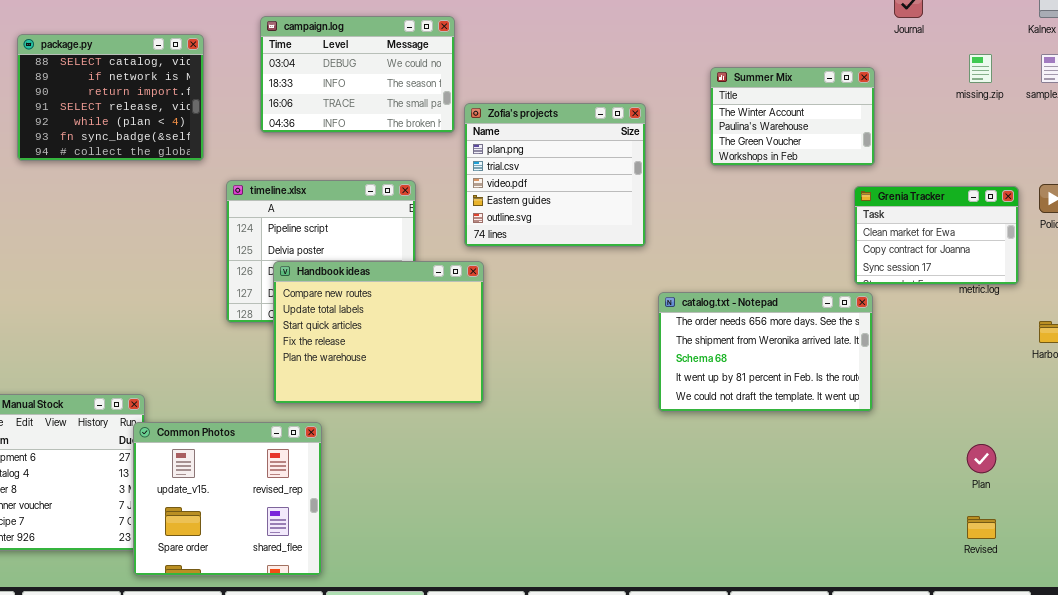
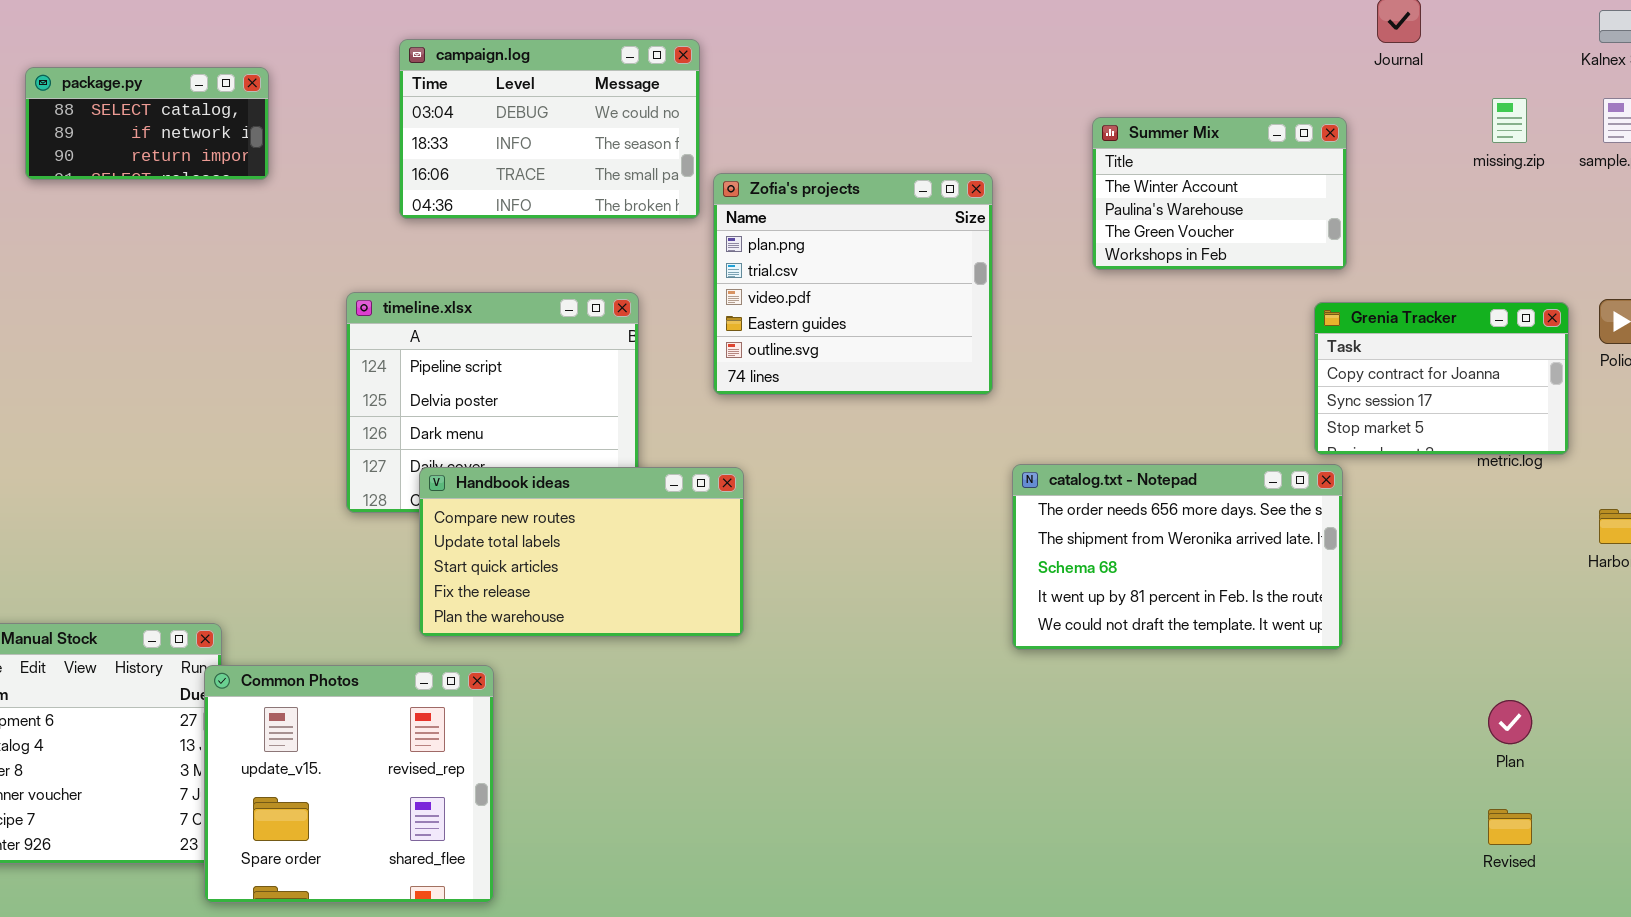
package.py: [17,34,204,161] -> [25,67,269,180], resized
Grenia Tracker: [854,186,1019,285] -> [1314,302,1569,455], scrolled down 1 row
Handbook ideas: [273,261,484,404] -> [419,467,744,637], resized

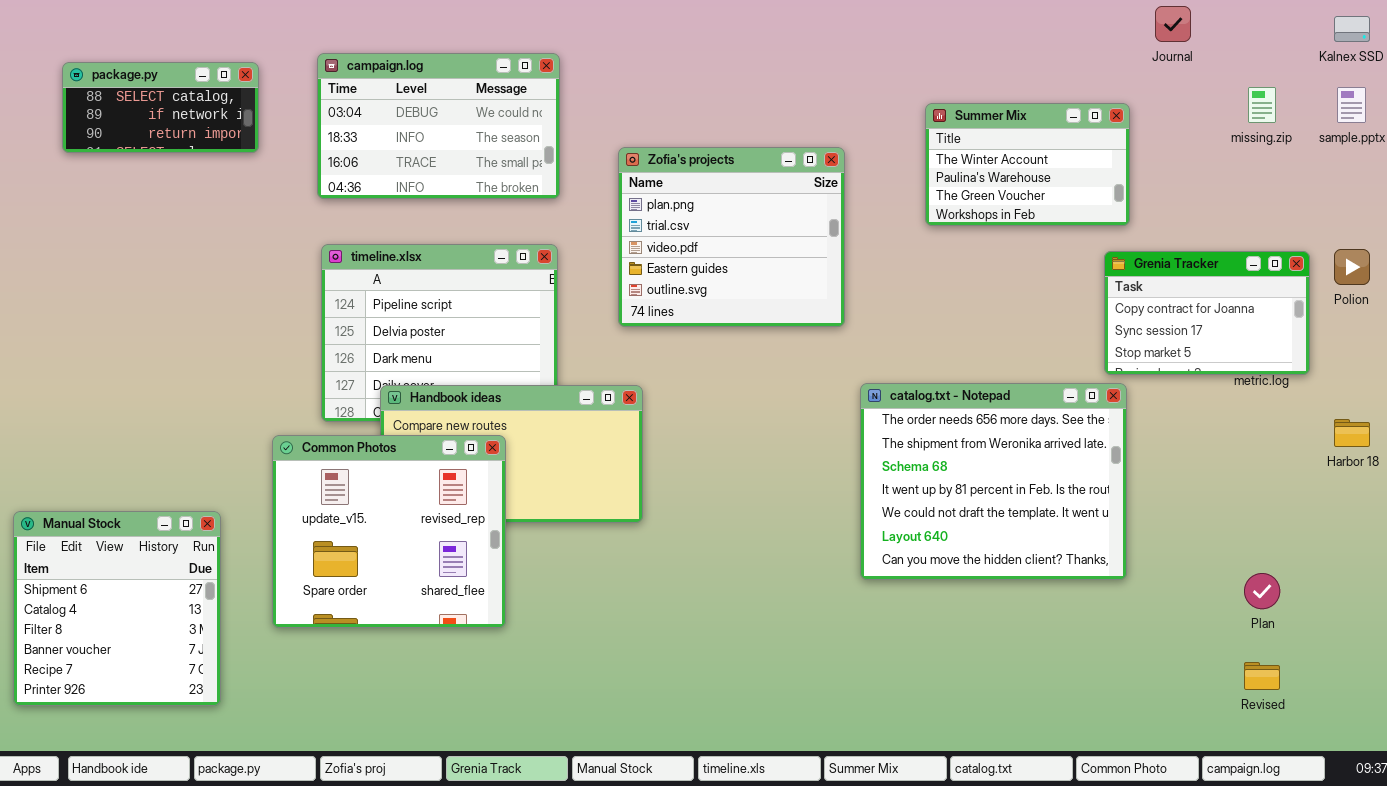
campaign.log: [399,39,700,219] -> [317,53,560,199], moved
catalog.txt - Notepad: [1012,464,1343,650] -> [860,383,1127,580], resized
Common Photos: [204,665,494,903] -> [272,435,506,628], moved

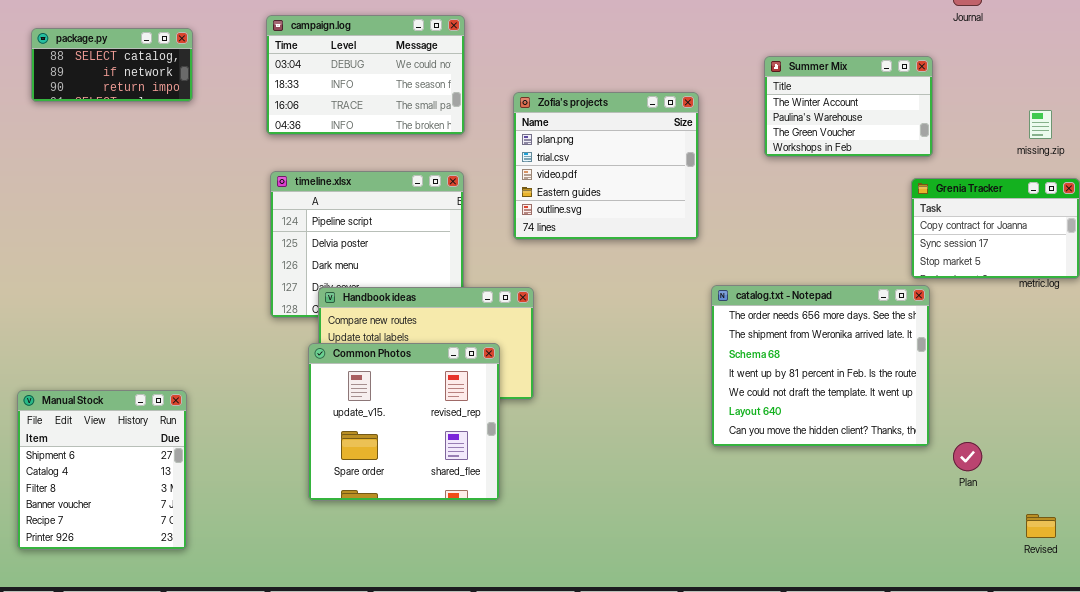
package.py: [62,62,259,153] -> [31,28,193,102], moved
missing.zip: [1248,87,1276,123] -> [1029,110,1052,139], moved
Common Photos: [272,435,506,628] -> [308,343,500,501], moved
Plan: [1244,573,1280,609] -> [953,442,982,471], moved

